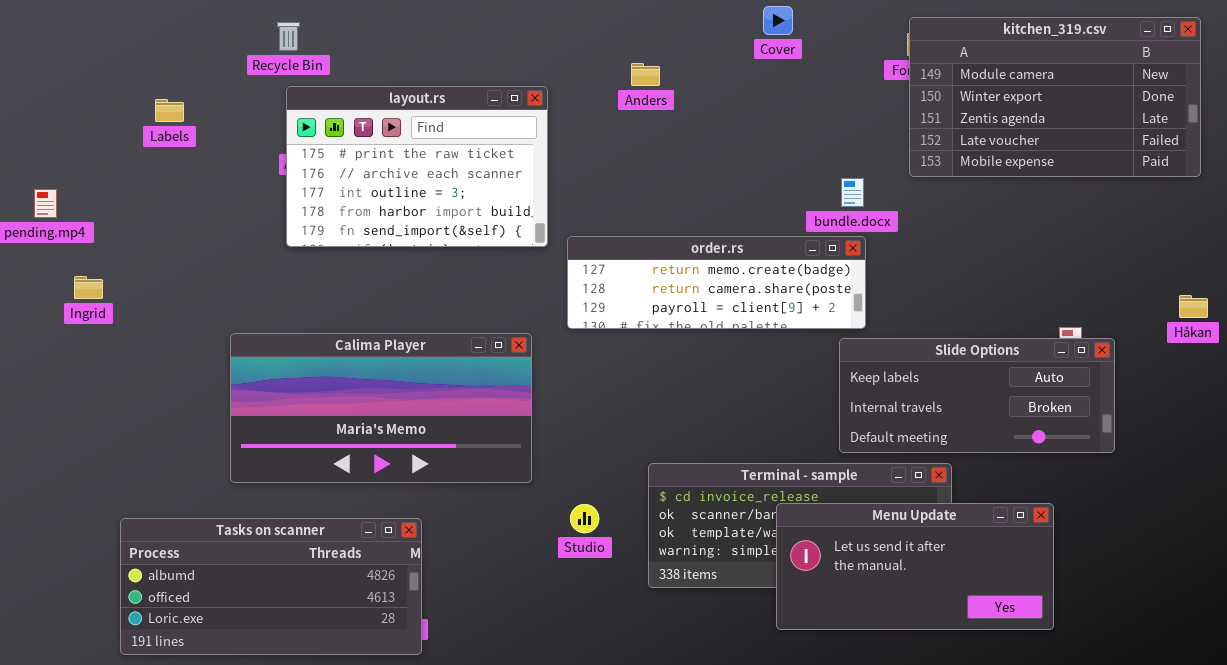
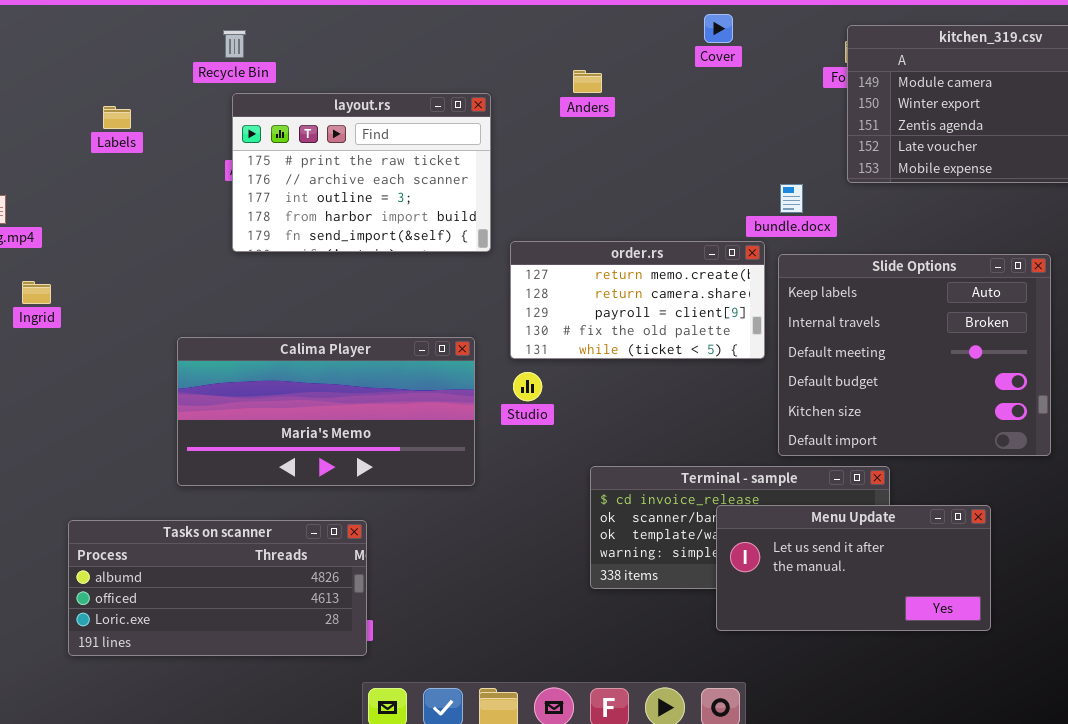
order.rs: [567,236,866,329] -> [510,241,765,359], resized
Slide Options: [839,338,1115,453] -> [778,254,1051,456], resized
Studio: [570,504,599,533] -> [513,372,542,401], moved

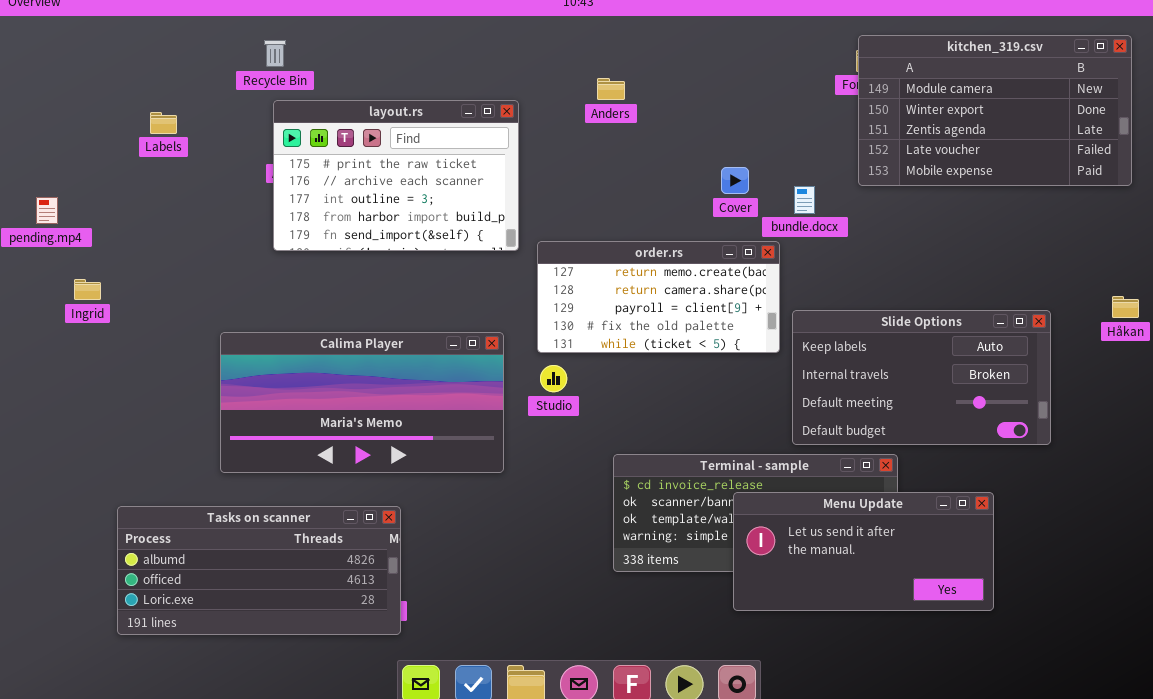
Cover: [704,14,733,43] -> [721,167,749,194], moved
Slide Options: [778,254,1051,456] -> [792,310,1051,445], resized

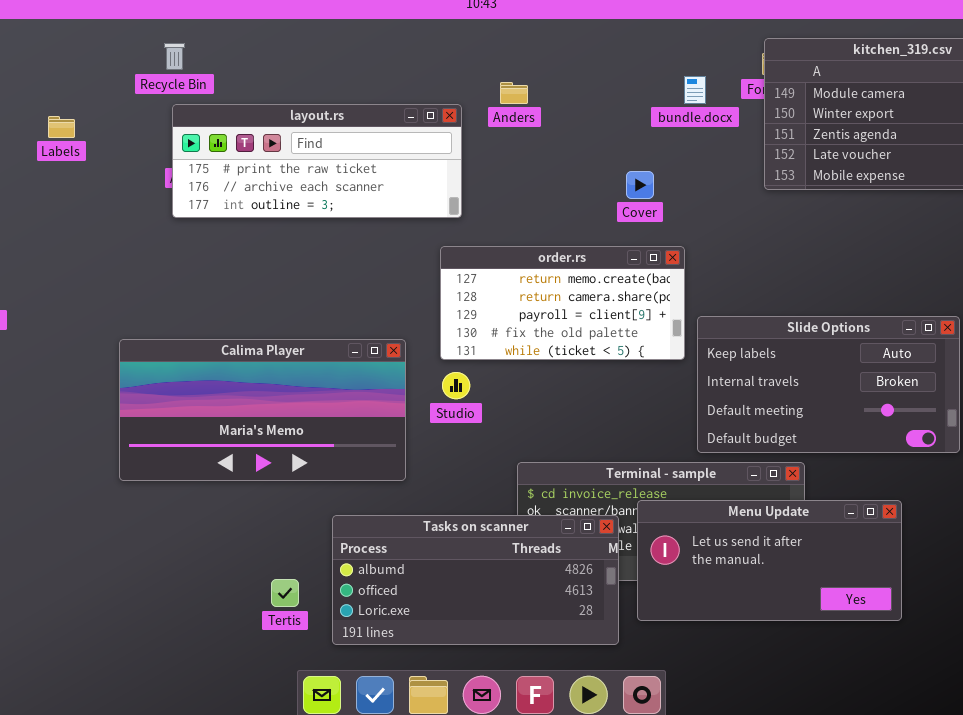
layout.rs: [273,100,519,251] -> [172,104,462,218], resized
bundle.docx: [794,186,815,214] -> [684,76,706,104], moved
Tasks on scanner: [117,506,401,635] -> [332,515,619,645], moved

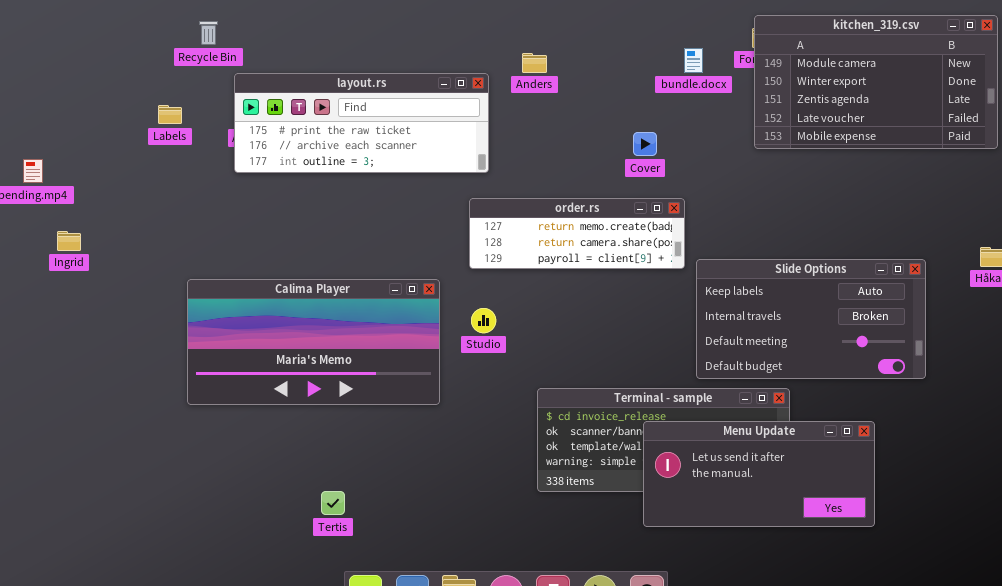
Recycle Bin: [164,43,185,70] -> [199,21,218,45], moved
Labels: [48,116,75,138] -> [158,105,182,124], moved
order.rs: [440,246,685,360] -> [469,198,685,269], resized
Tasks on scanner: [332,515,619,645] -> none, closed

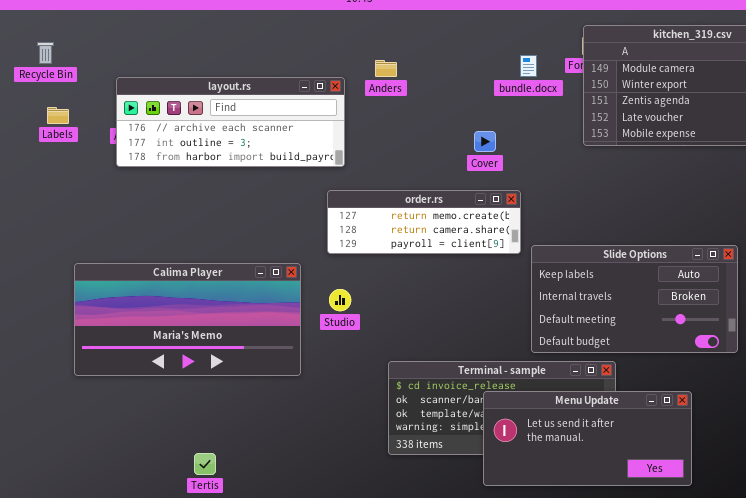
Recycle Bin: [199,21,218,45] -> [37,42,54,64], moved
layout.rs: [234,73,489,173] -> [116,77,345,167], scrolled down 1 row

